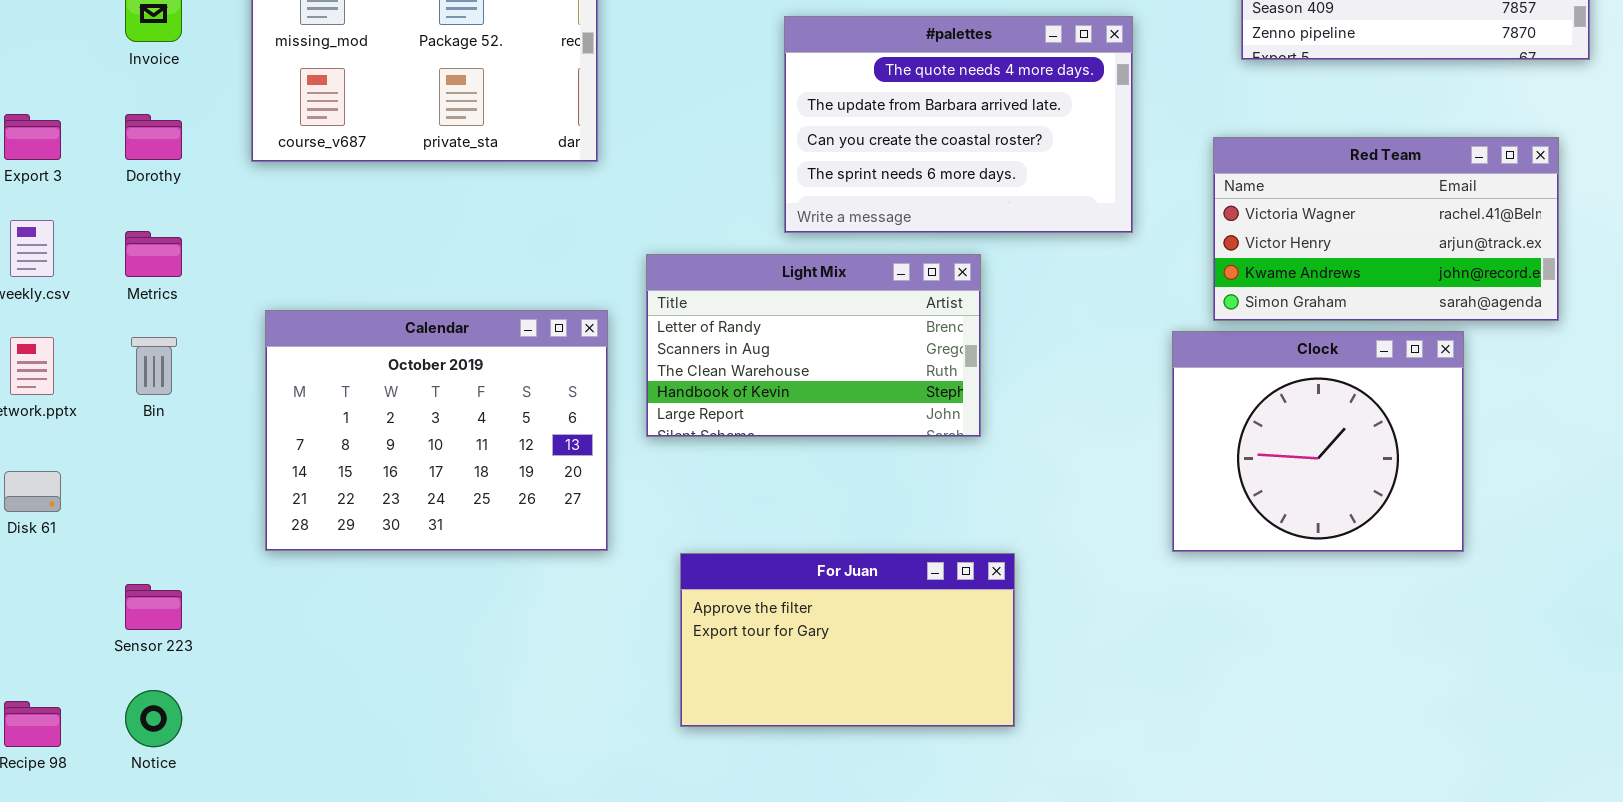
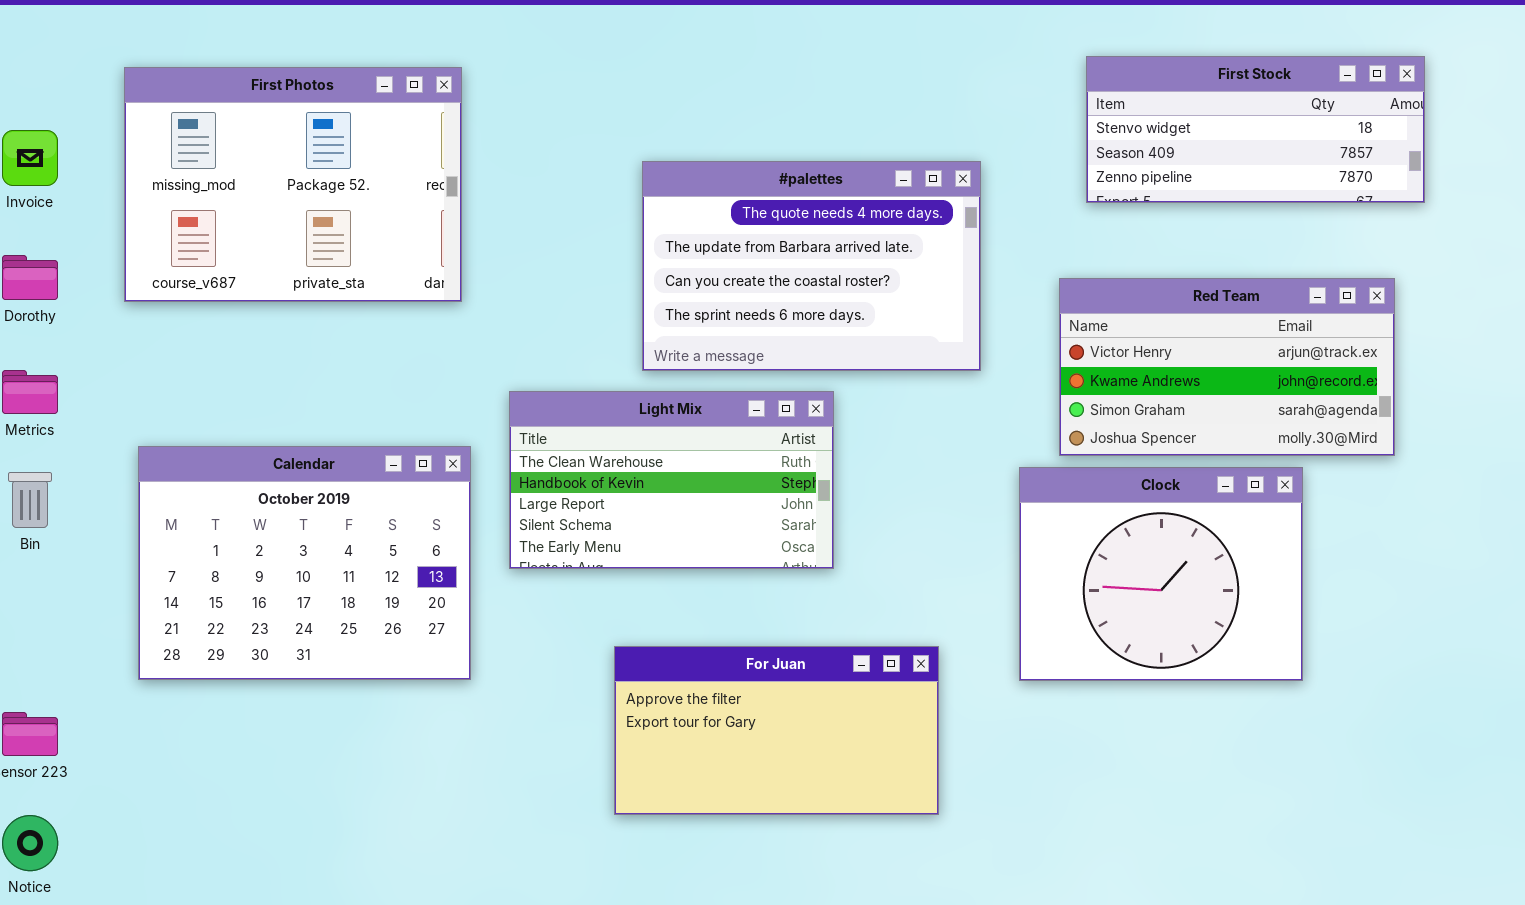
Red Team: [1213,137,1559,321] -> [1059,278,1395,456], scrolled down 1 row
Light Mix: [646,254,981,437] -> [509,391,834,569], scrolled down 2 rows
For Juan: [680,553,1015,727] -> [614,646,939,815], moved

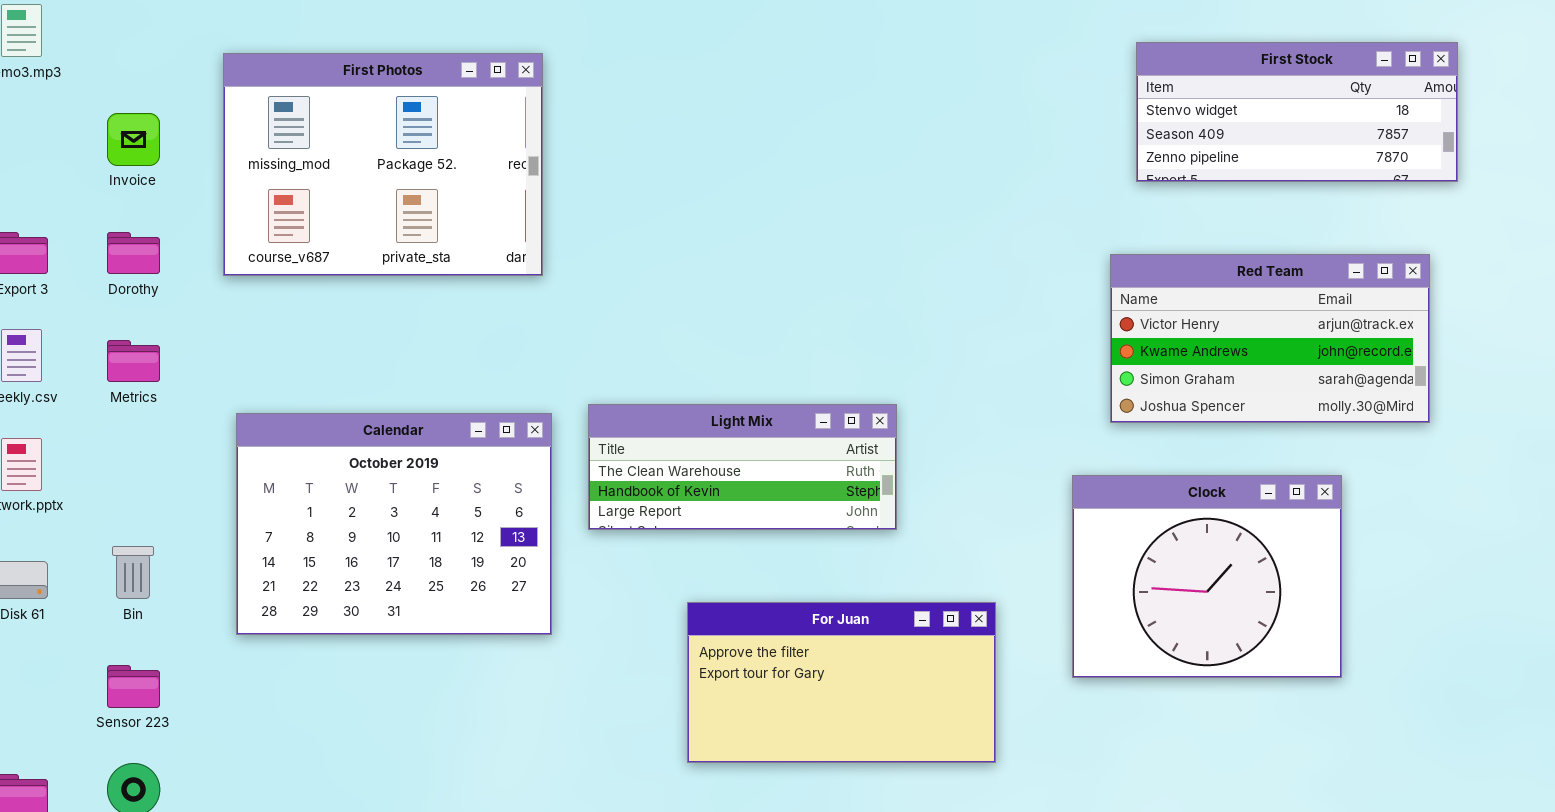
#palettes: [642,161,981,371] -> none, closed
Light Mix: [509,391,834,569] -> [588,404,897,530], resized
Clock: [1019,467,1303,681] -> [1072,475,1342,678], moved
Bin: [8,472,52,528] -> [112,546,154,599], moved

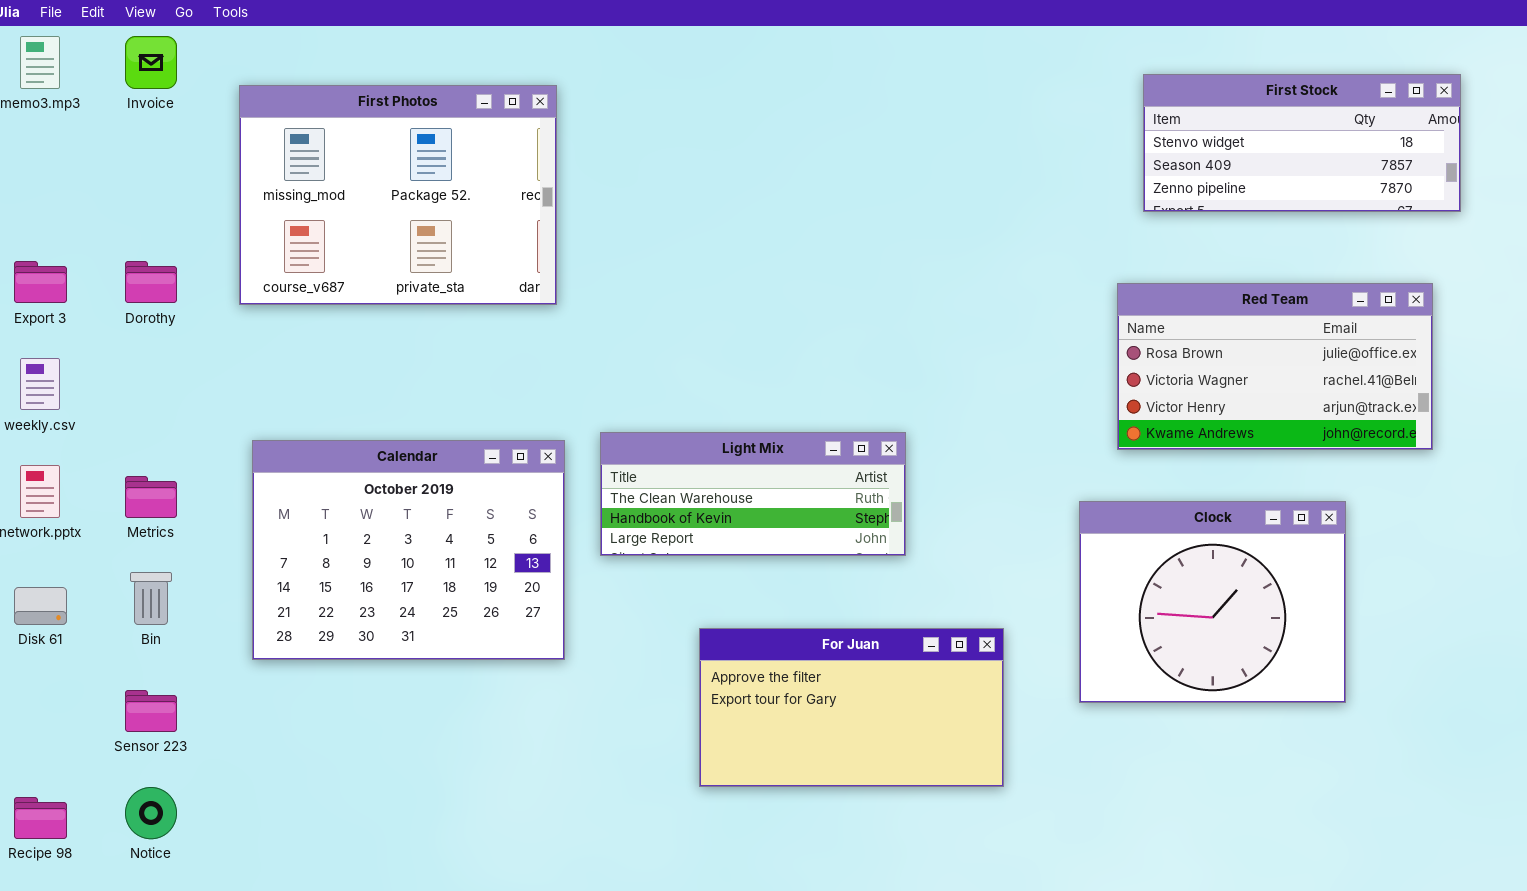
Invoice: [107,113,160,166] -> [125,36,177,89], moved
Red Team: [1110,254,1430,423] -> [1117,283,1433,450], scrolled up 2 rows
Metrics: [107,340,160,382] -> [125,476,177,518], moved

